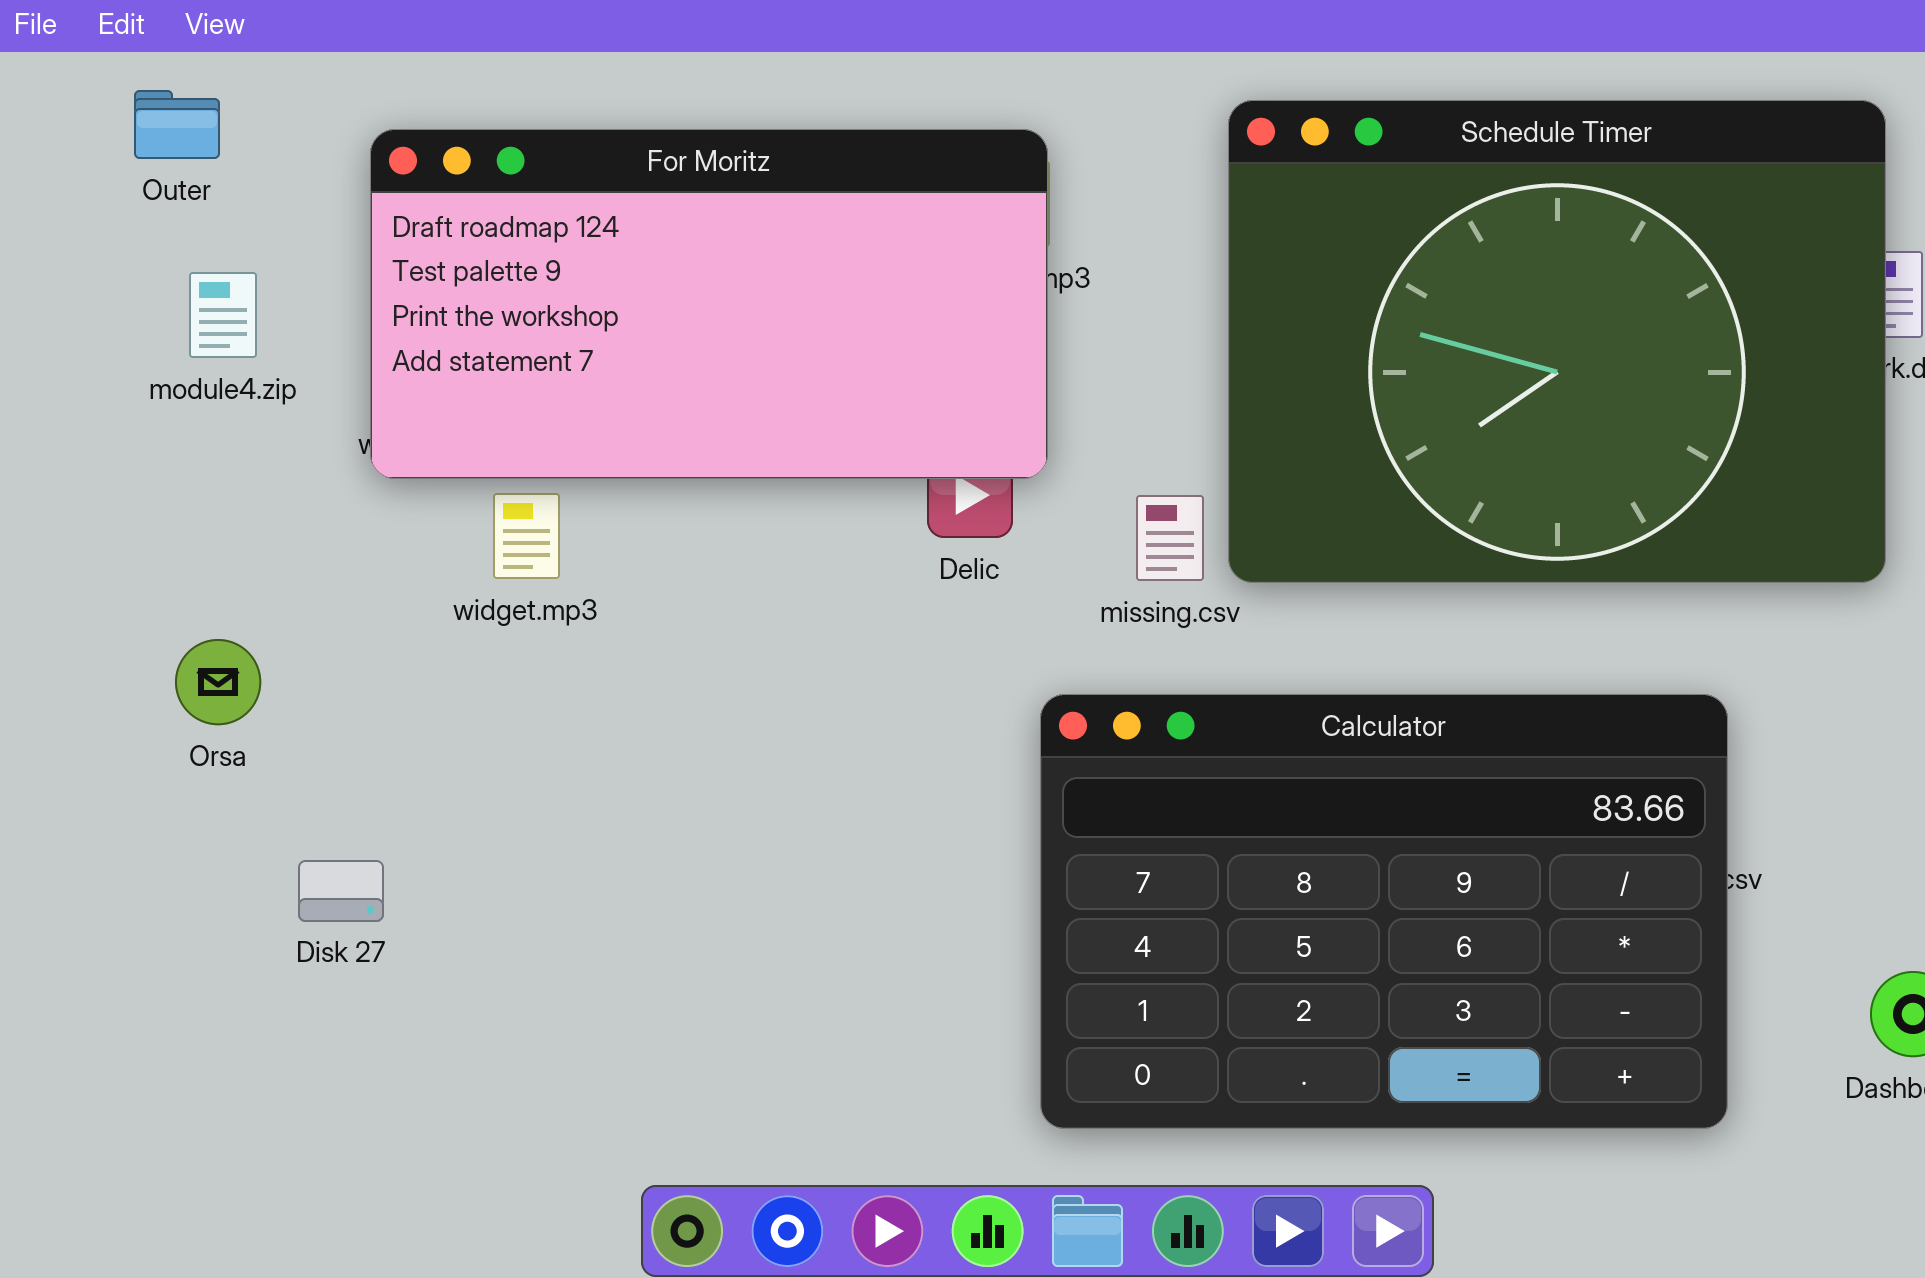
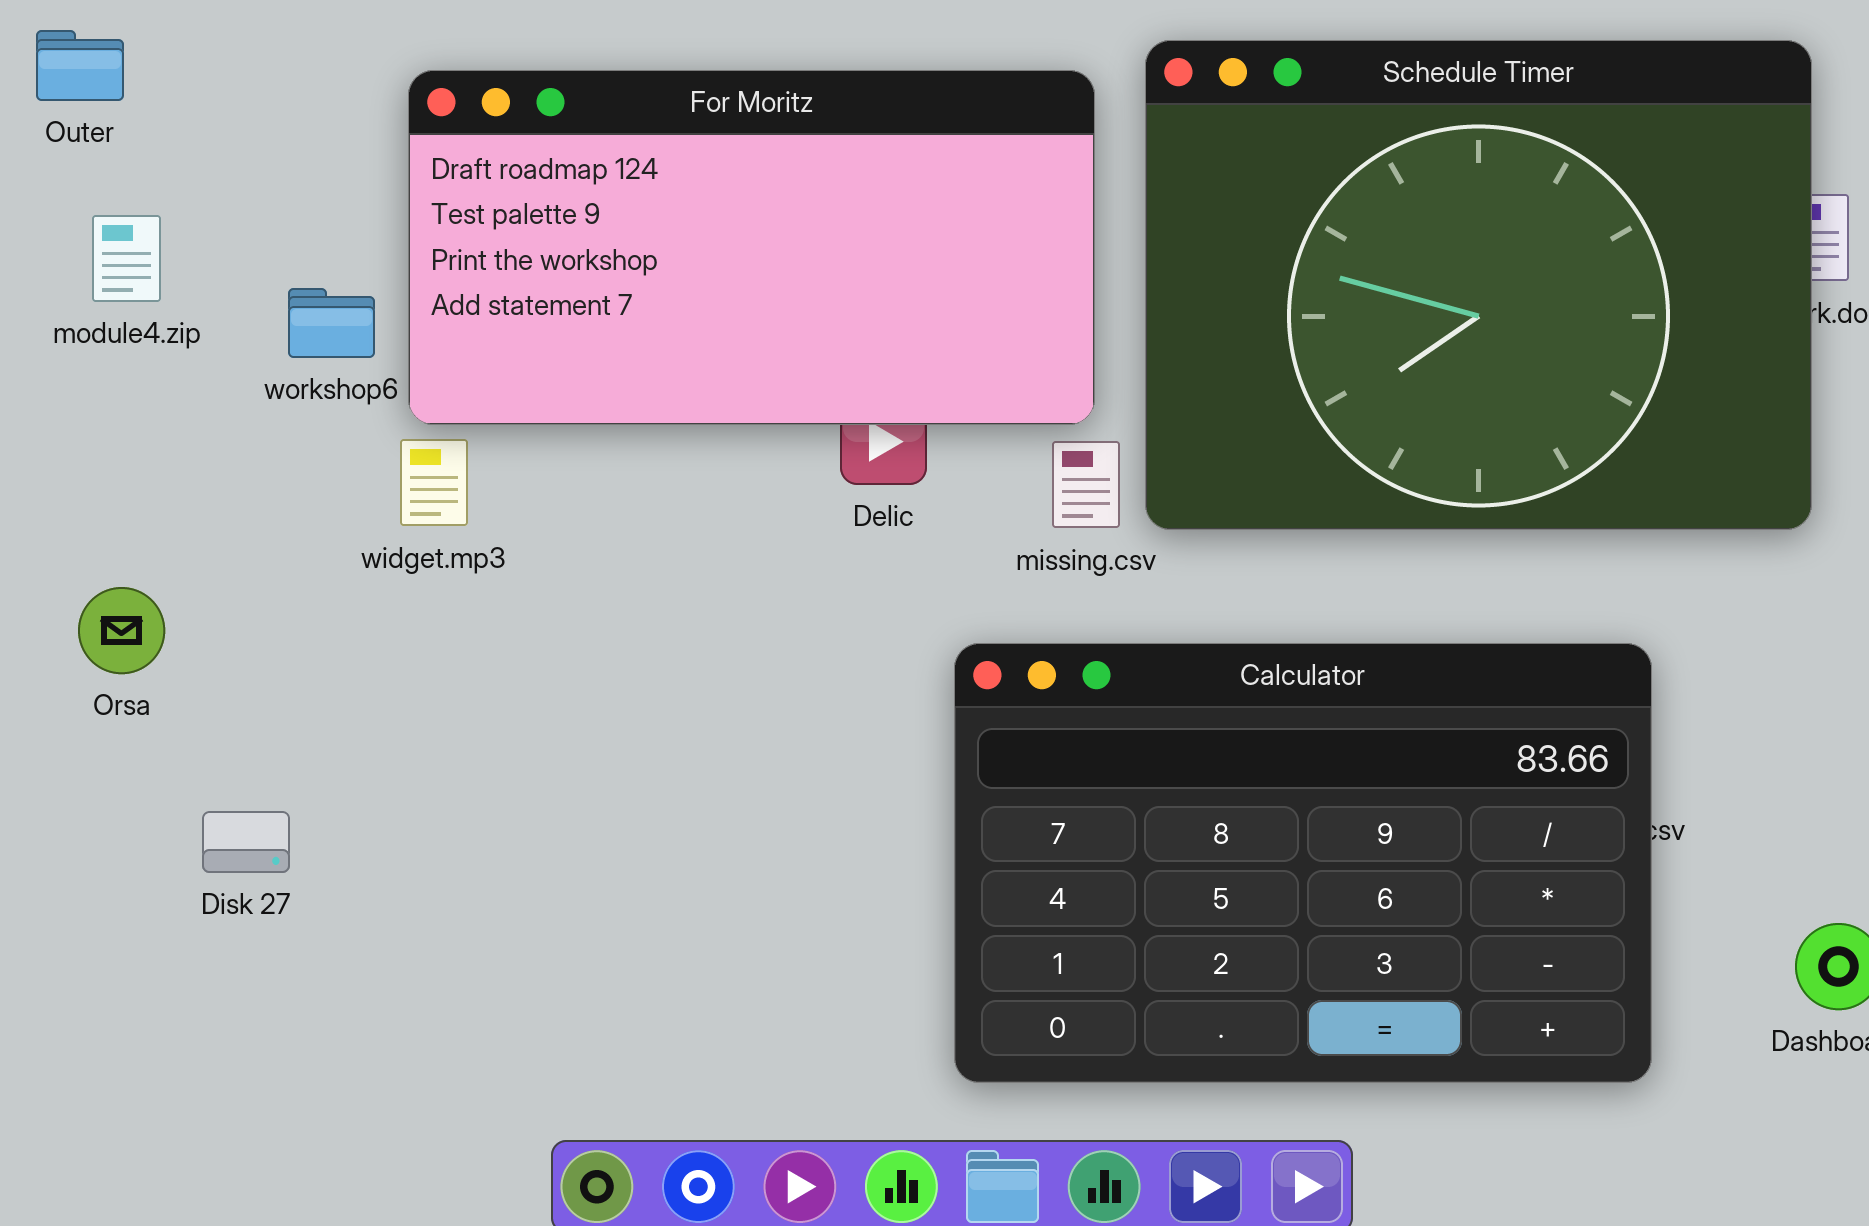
For Moritz: [370,129,1048,479] -> [408,70,1095,425], moved

